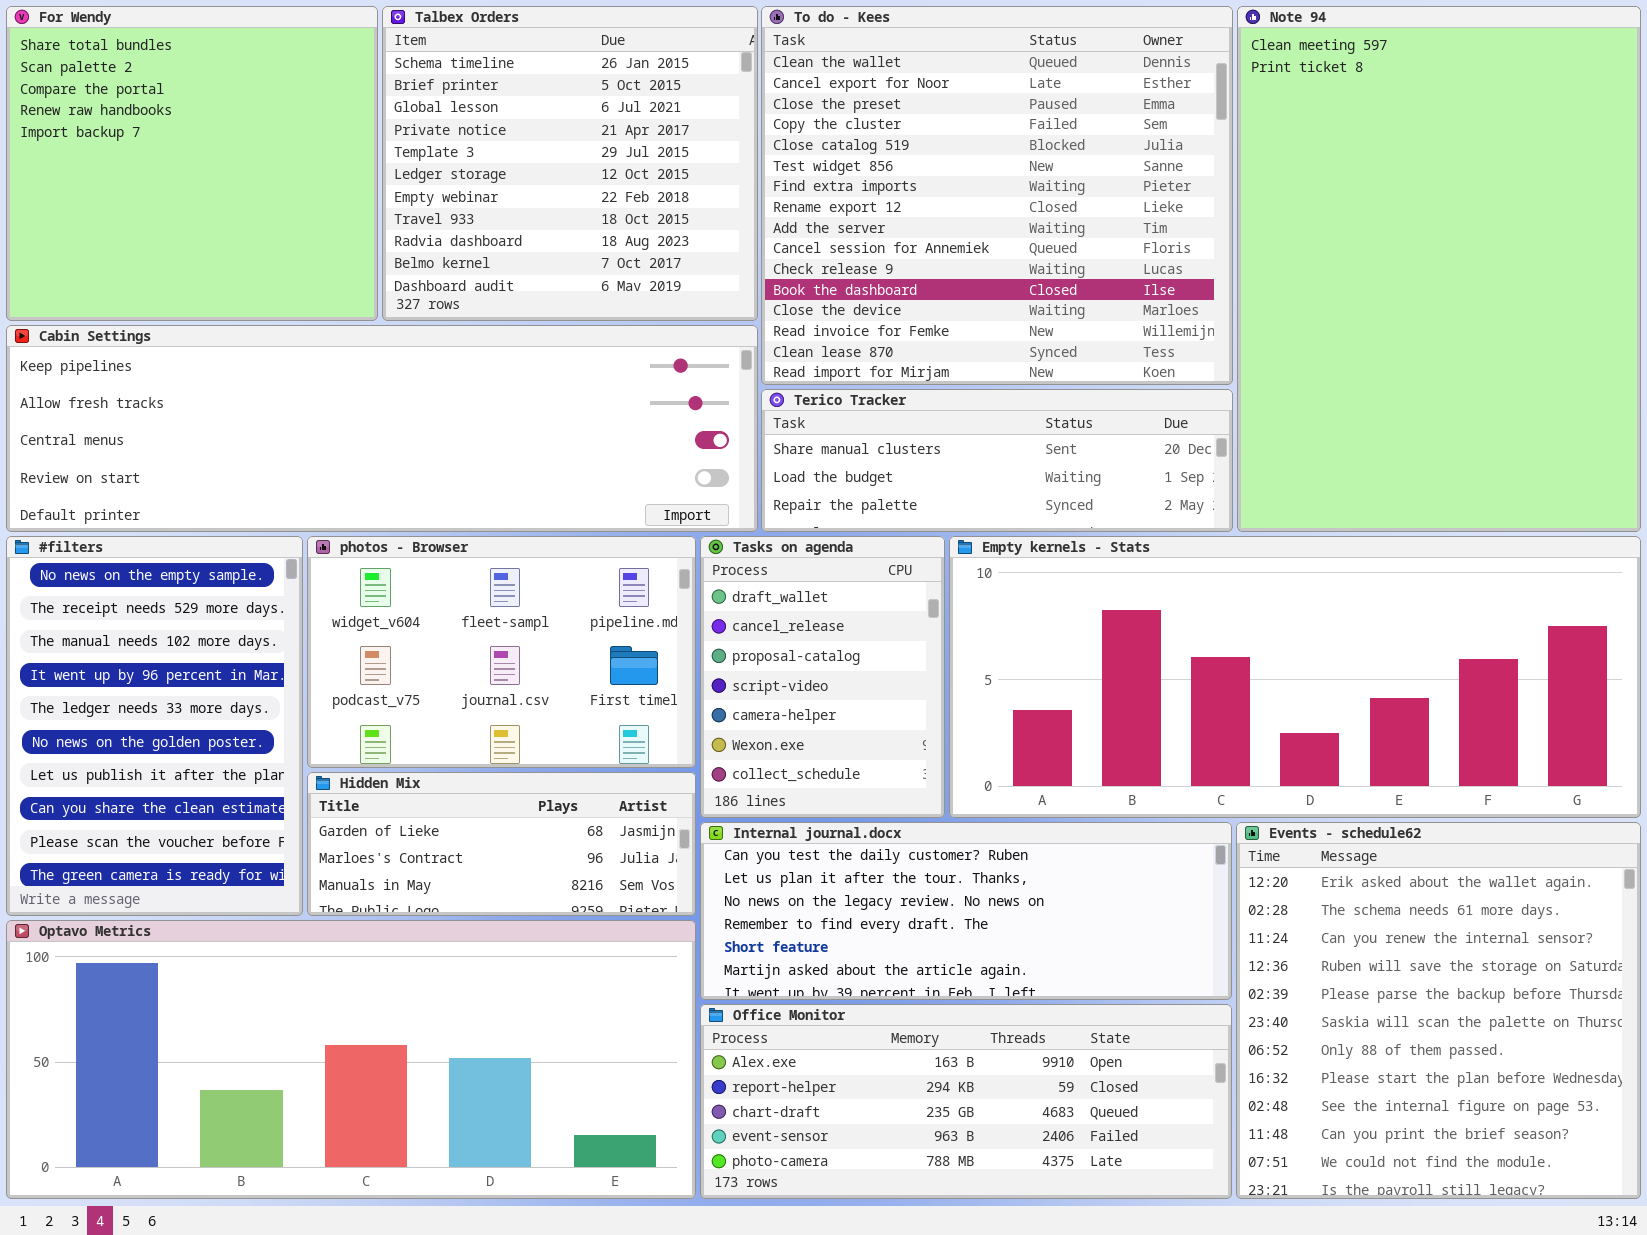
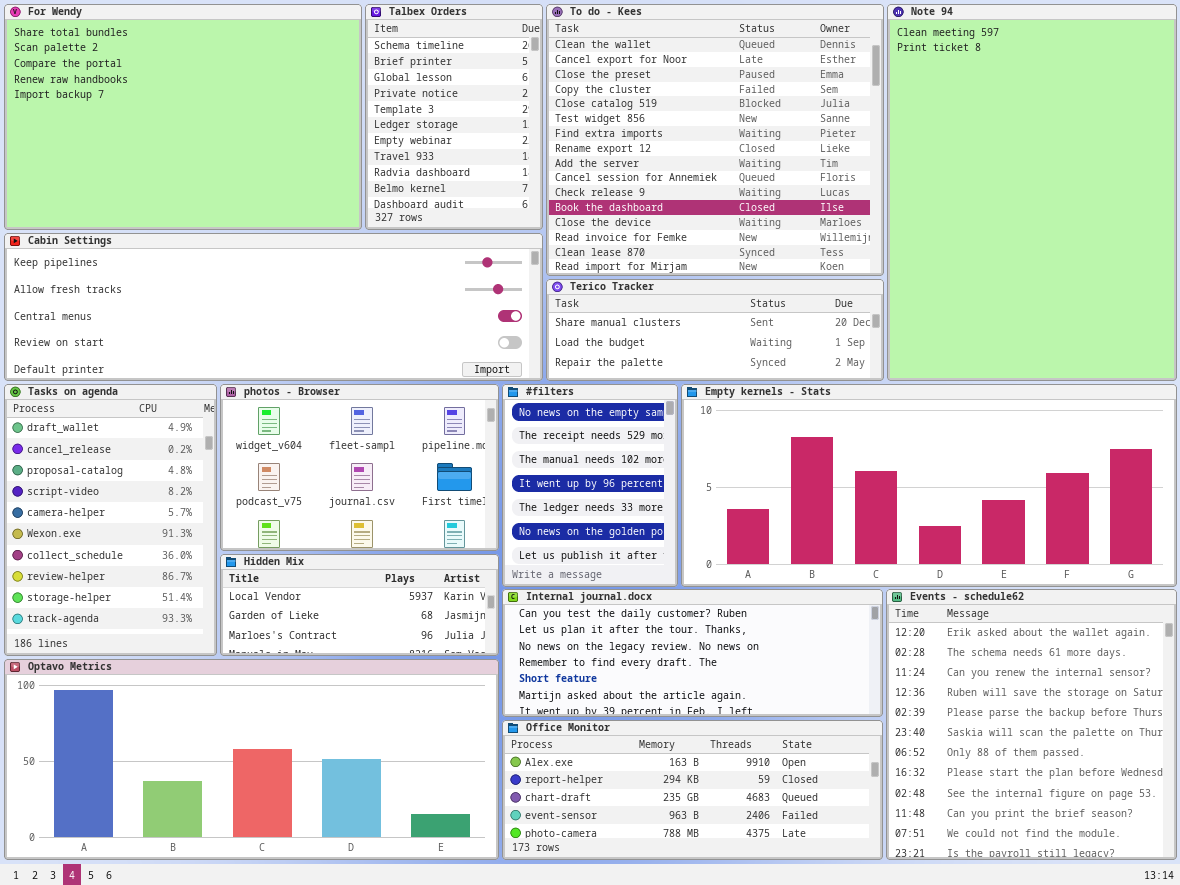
For Wendy: [6,6,378,321] -> [4,4,362,230], resized
Talbex Orders: [382,6,758,321] -> [365,4,543,230], resized
#filters: [6,536,303,916] -> [502,384,678,587], moved, resized
Tasks on agenda: [700,536,945,818] -> [4,384,217,656], moved, resized
Hidden Mix: [307,772,696,916] -> [220,554,499,656], scrolled up 1 row

